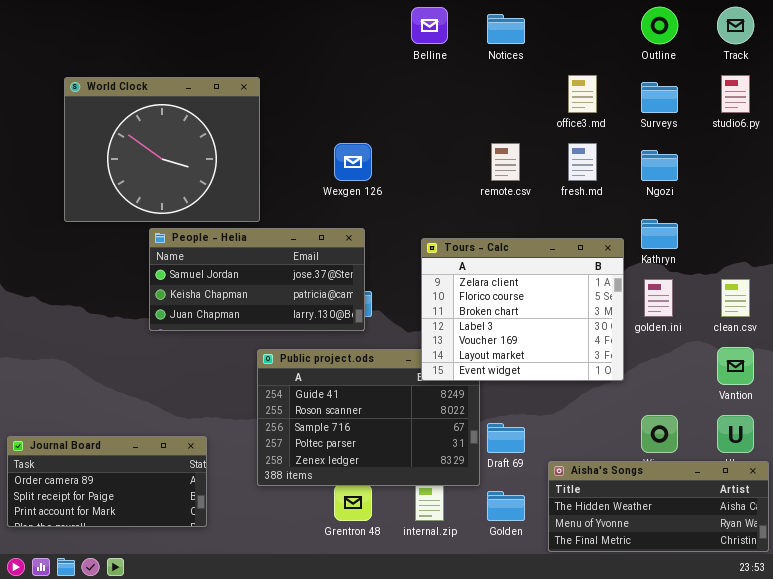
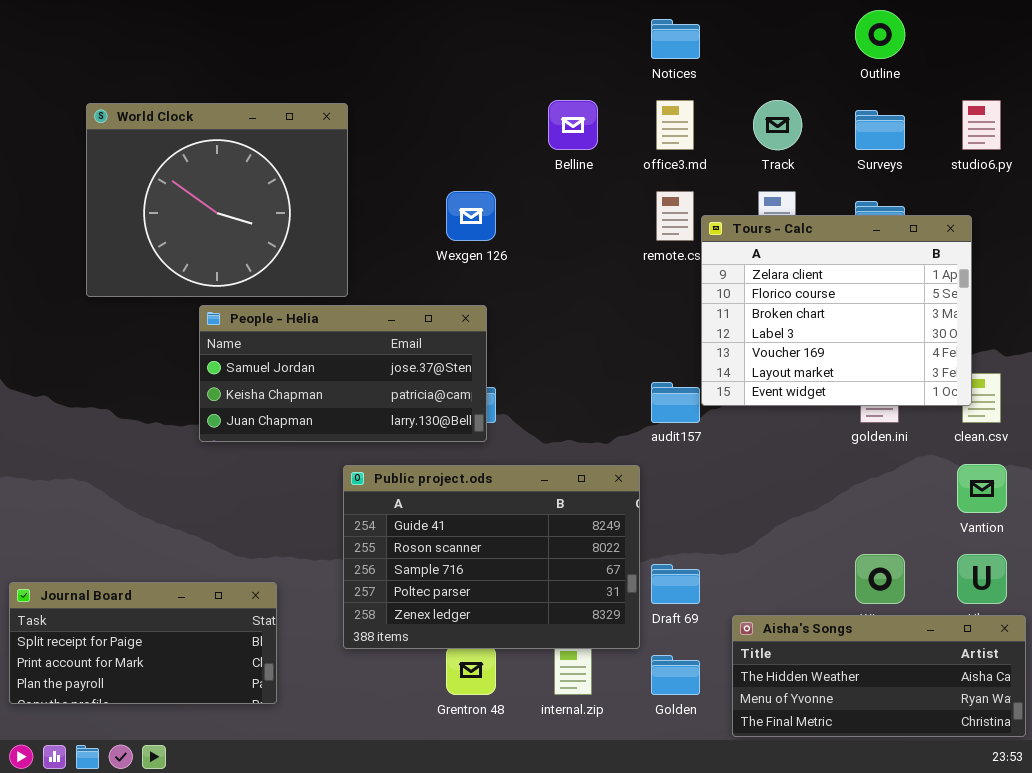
Belline: [411,7,448,44] -> [548,100,598,150], moved
Track: [717,7,754,44] -> [753,100,802,150], moved
office3.md: [568,75,597,113] -> [656,100,694,150], moved
Tours - Calc: [421,238,624,381] -> [701,215,972,406], moved
Journal Board: [7,436,207,527] -> [9,582,277,704], scrolled down 1 row

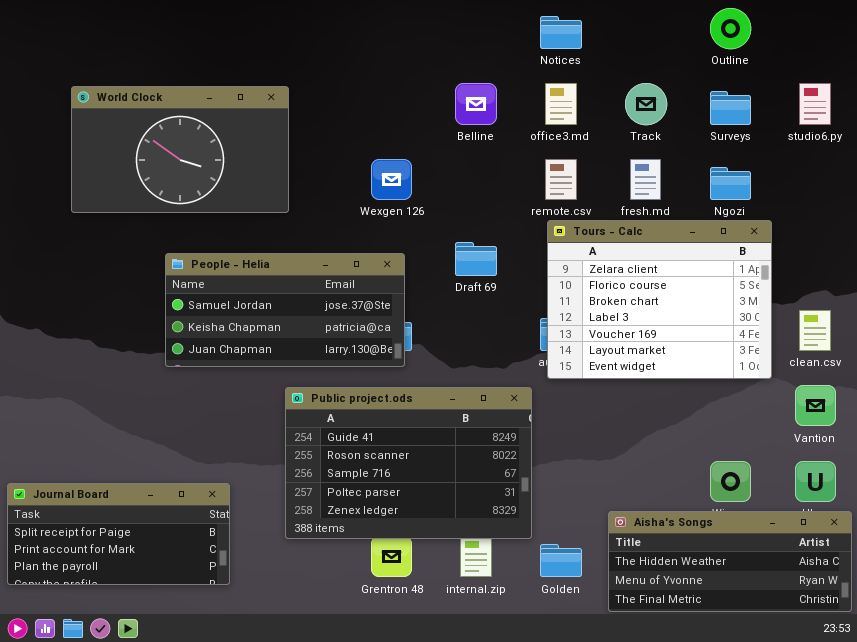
World Clock: [86,103,348,297] -> [71,86,289,213], resized
Tours - Calc: [701,215,972,406] -> [547,220,772,379], moved
Draft 69: [651,564,700,604] -> [455,242,497,276], moved

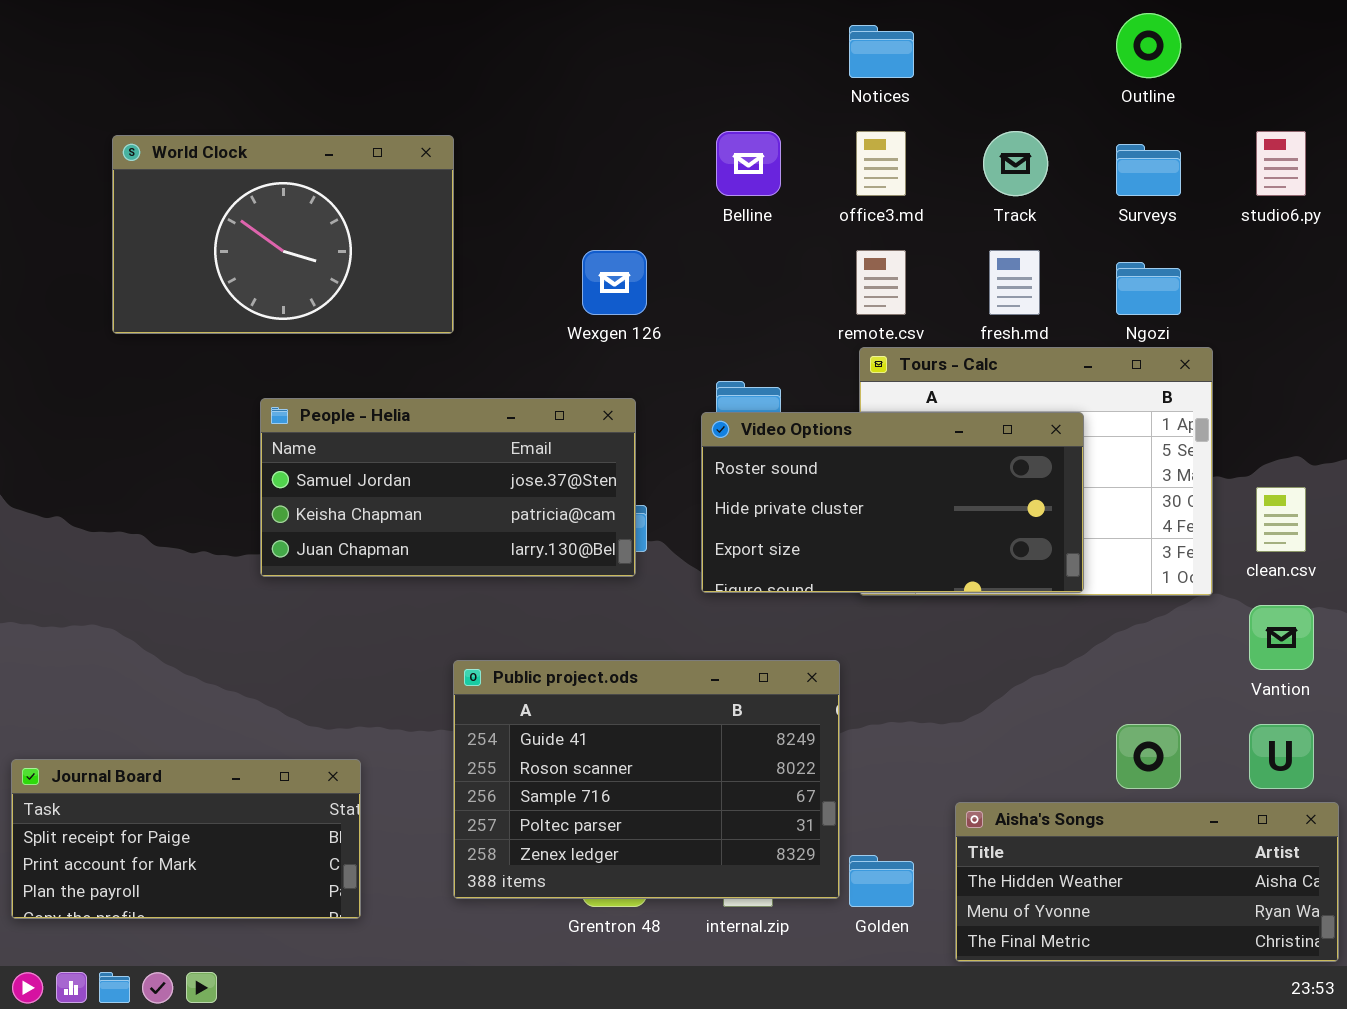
Video Options: none -> [701,412,1084,593], opened
Public project.ods: [285,387,532,539] -> [453,660,840,899], moved

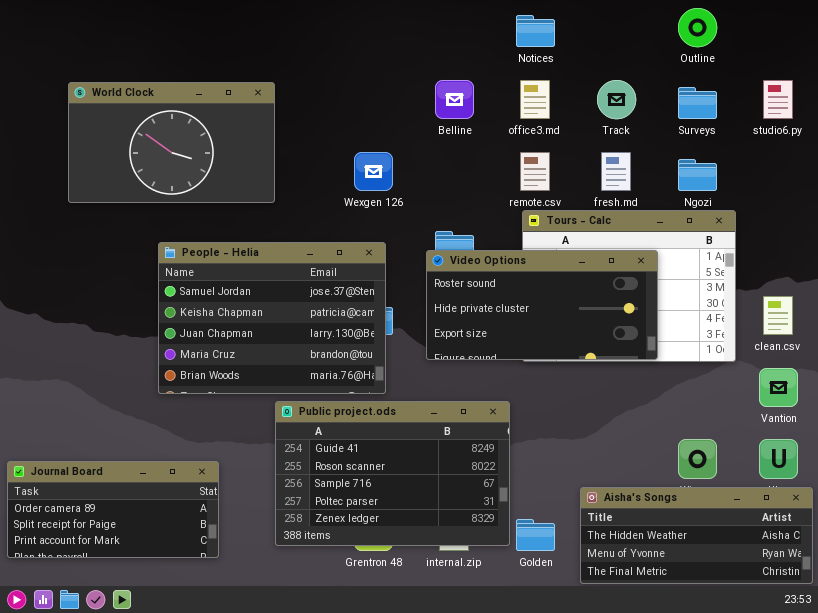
People - Helia: [260,398,636,577] -> [158,242,386,394], resized
Journal Board: [11,759,361,919] -> [7,461,219,558], scrolled up 1 row

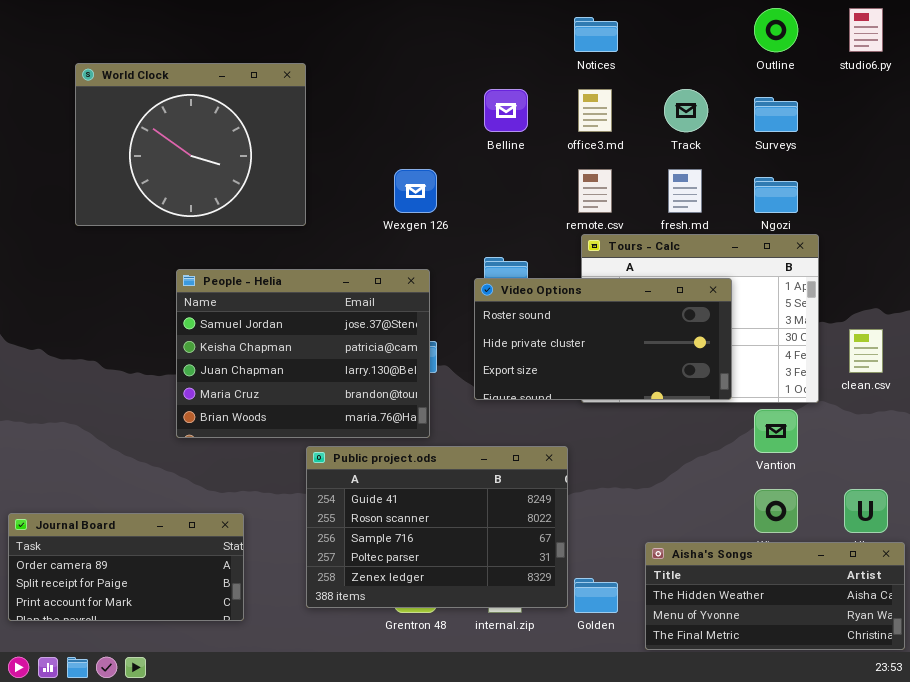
studio6.py: [763,80,793,119] -> [849,8,883,52], moved
World Clock: [68,82,275,203] -> [75,63,306,226], resized
Vantion: [759,368,798,407] -> [754,409,798,453], moved

